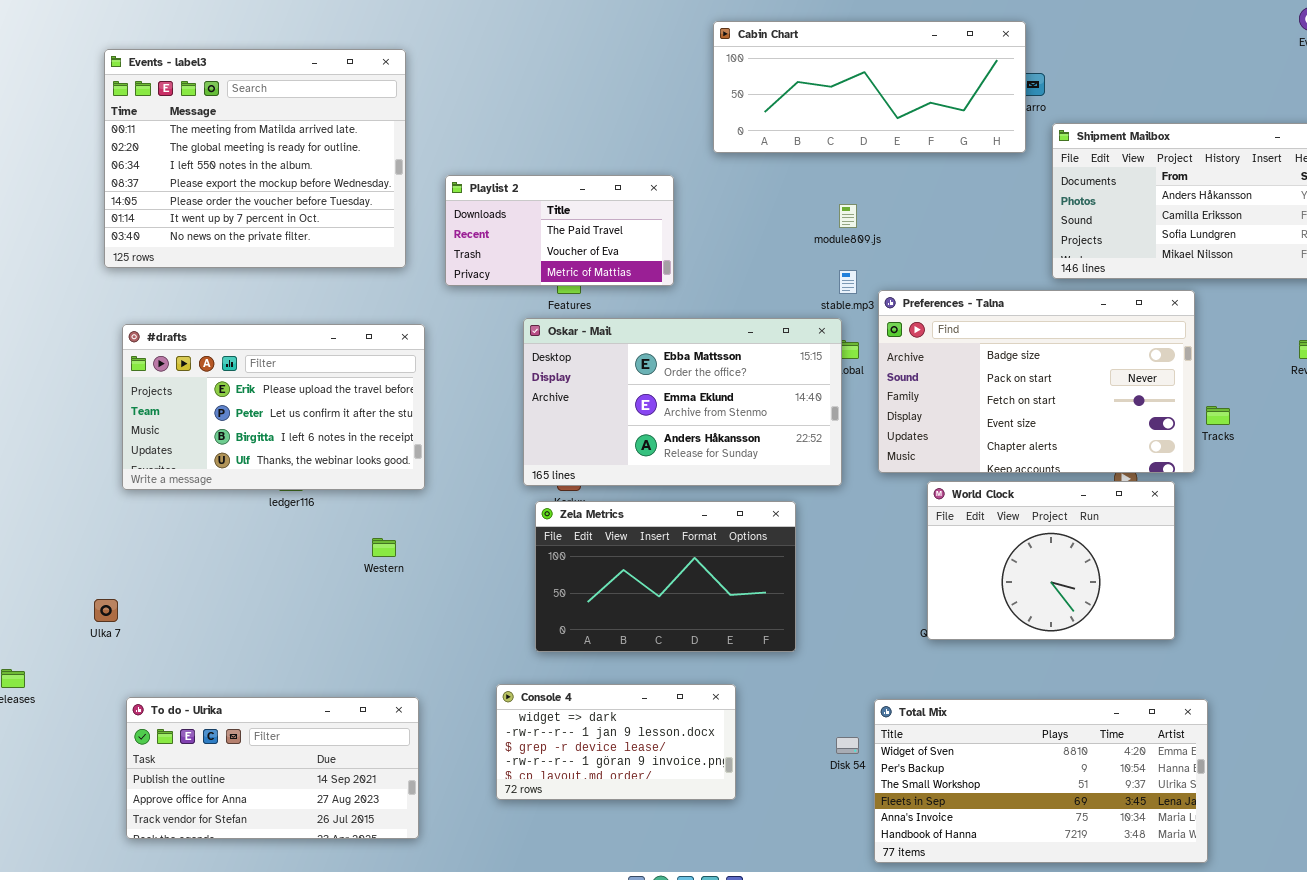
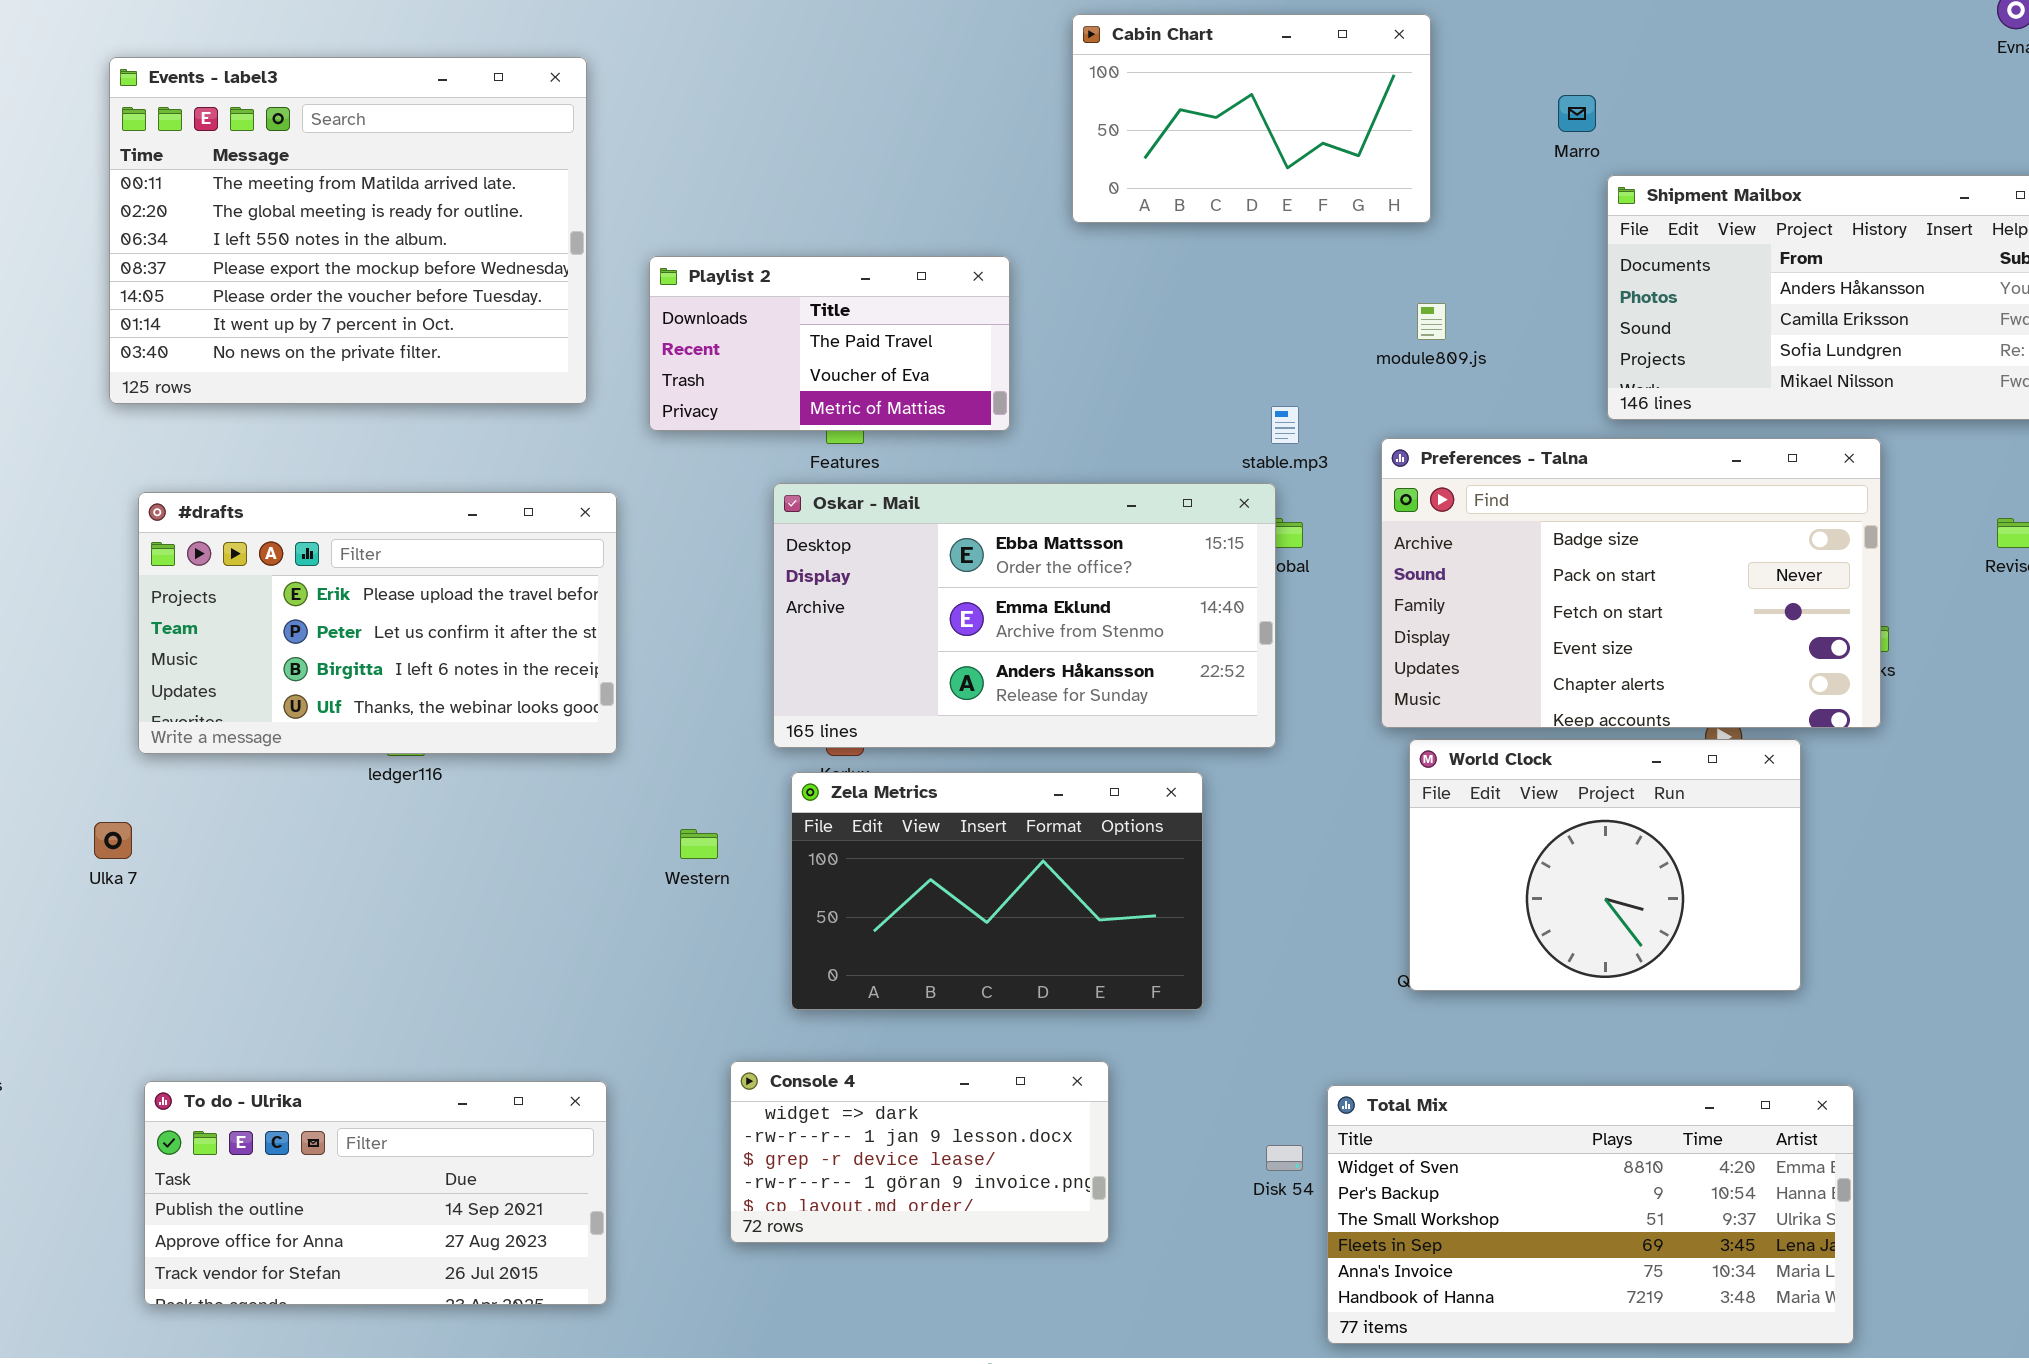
Cabin Chart: [713,21,1026,153] -> [1072,14,1431,223], resized
module809.js: [839,204,857,228] -> [1417,303,1446,340], moved
Preferences - Talna: [878,290,1195,473] -> [1381,438,1881,728], moved
Western: [372,538,396,557] -> [680,829,718,859], moved
Ulka 7: [94,599,118,622] -> [94,822,132,859], moved

